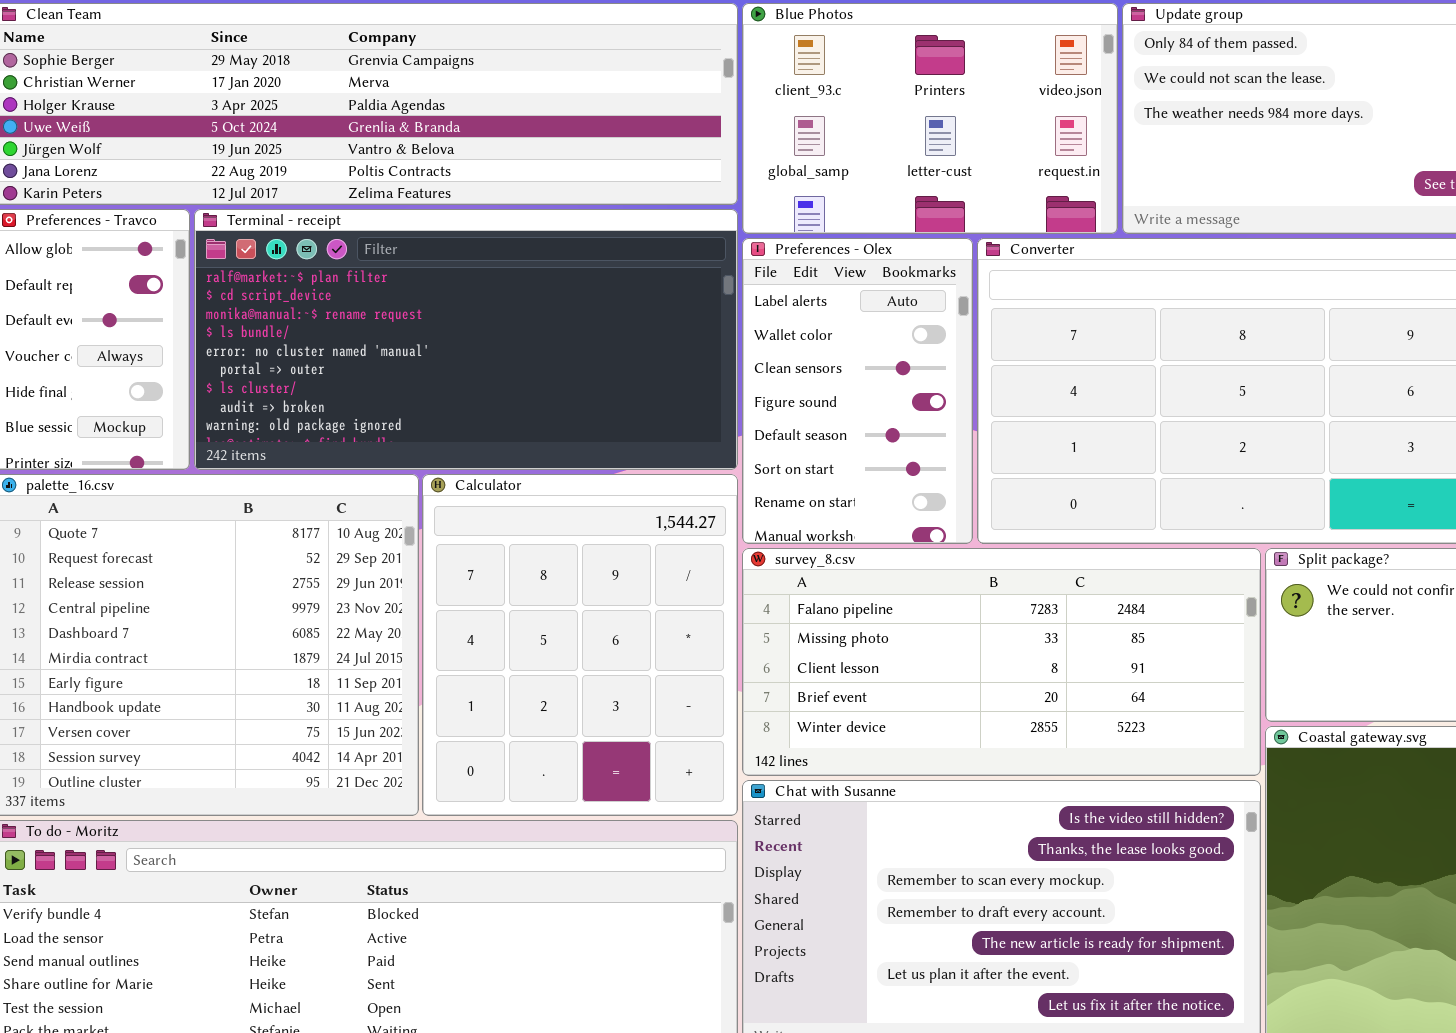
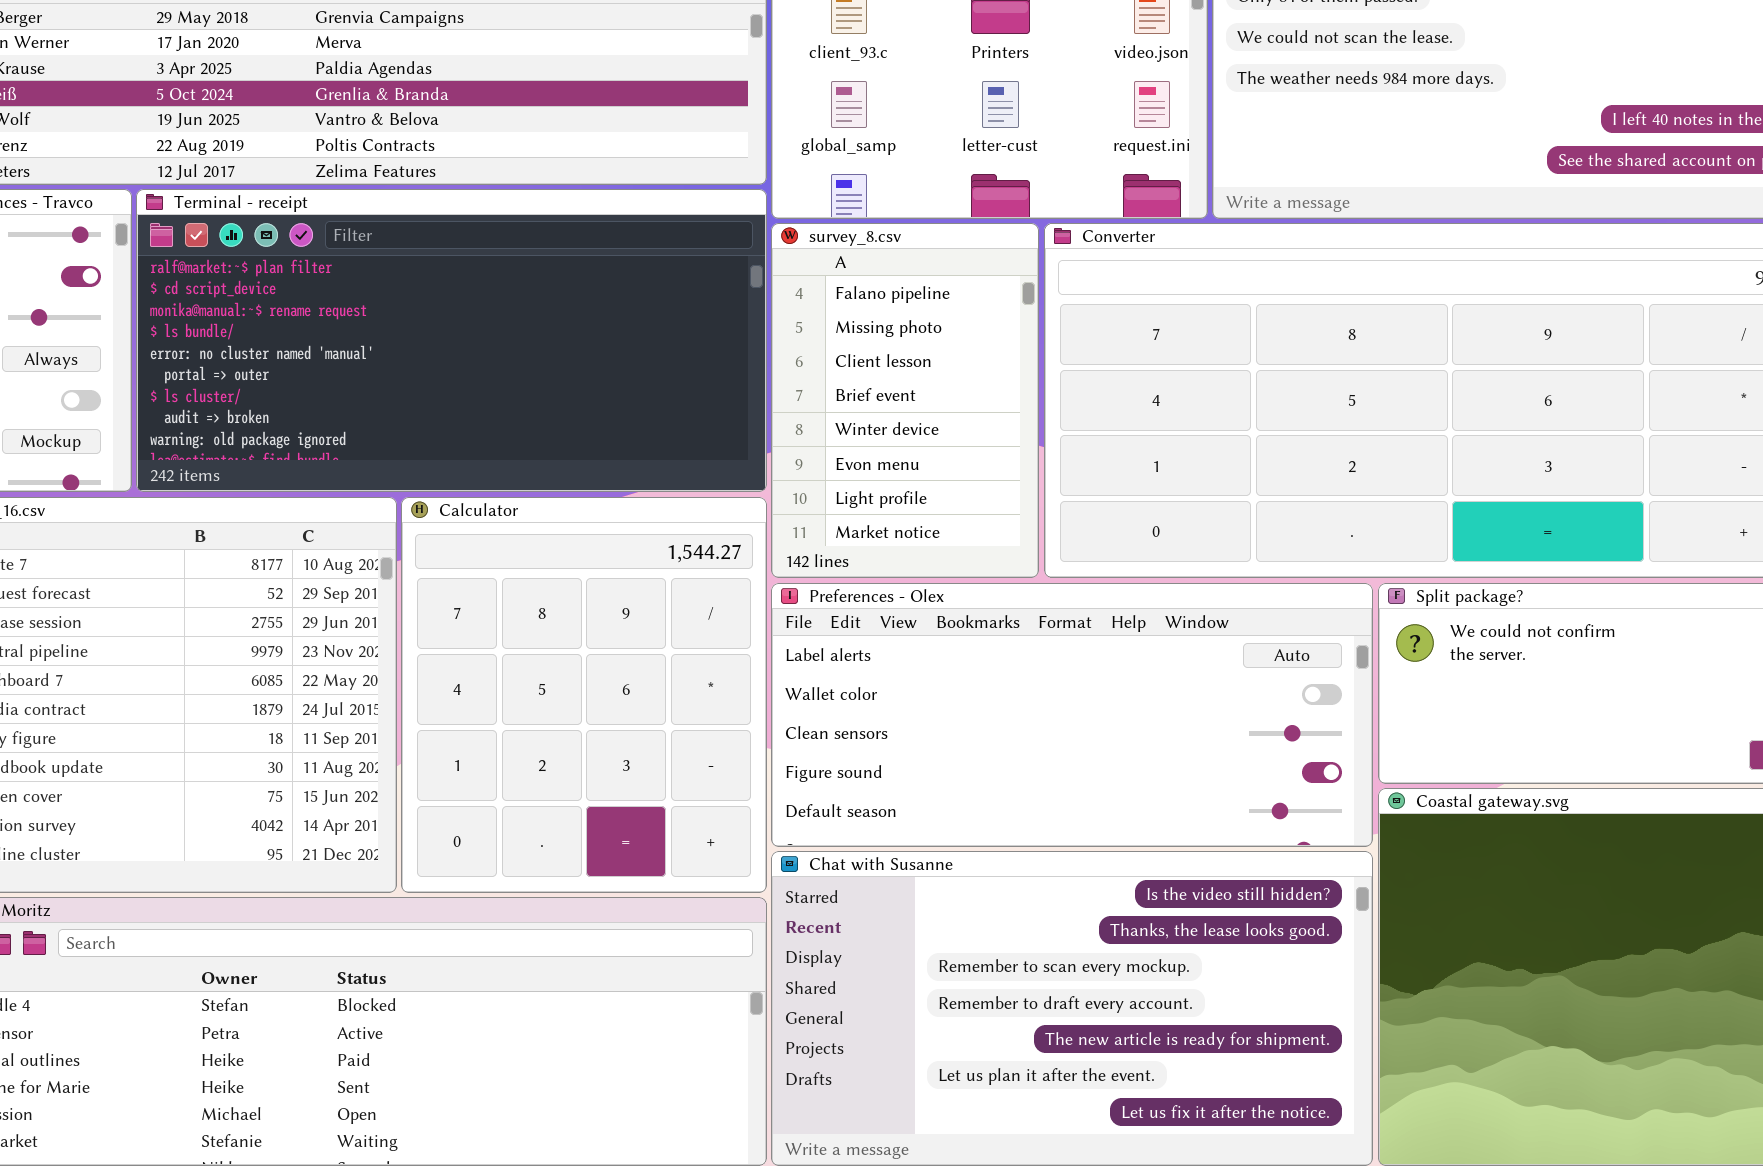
Preferences - Olex: [742,238,973,544] -> [771,583,1373,847], moved, resized
survey_8.csv: [742,548,1261,776] -> [771,223,1039,578], moved, resized

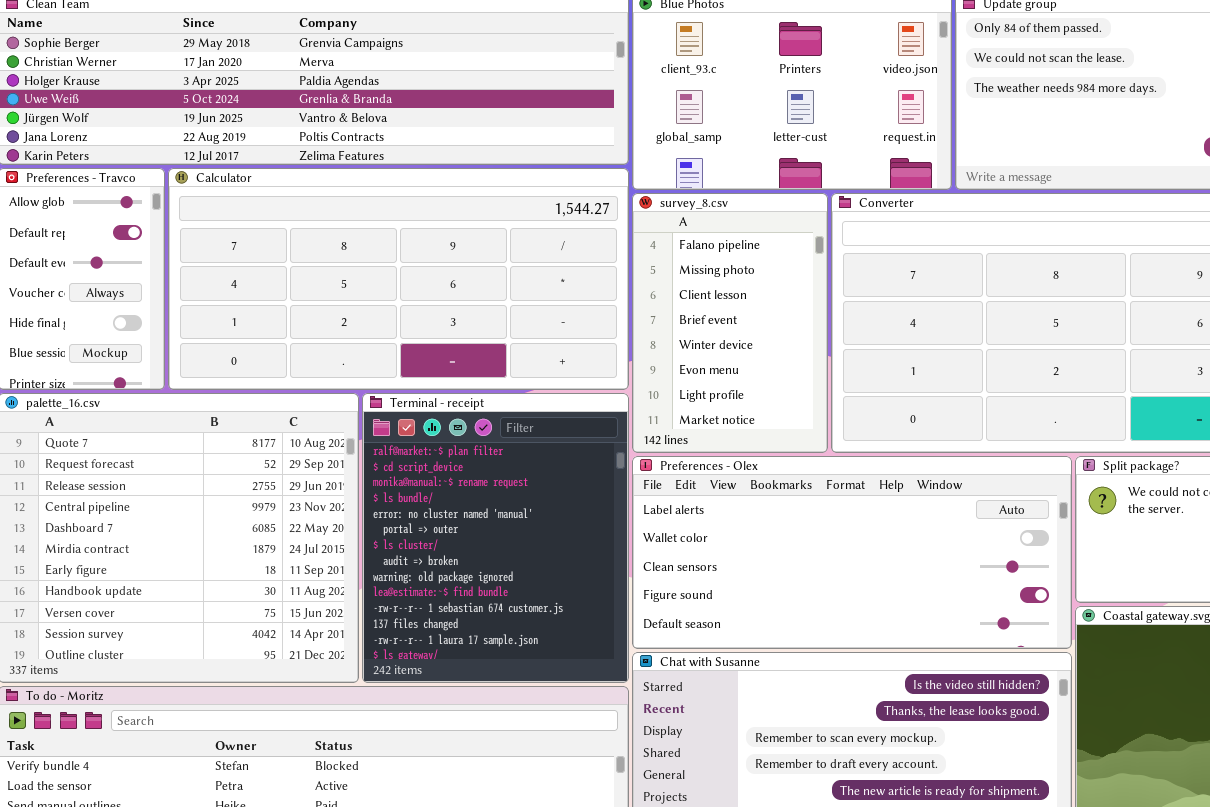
Terminal - receipt: [136,189,767,492] -> [362,393,629,683], moved, resized
Calculator: [401,497,767,893] -> [168,168,629,390], moved, resized

